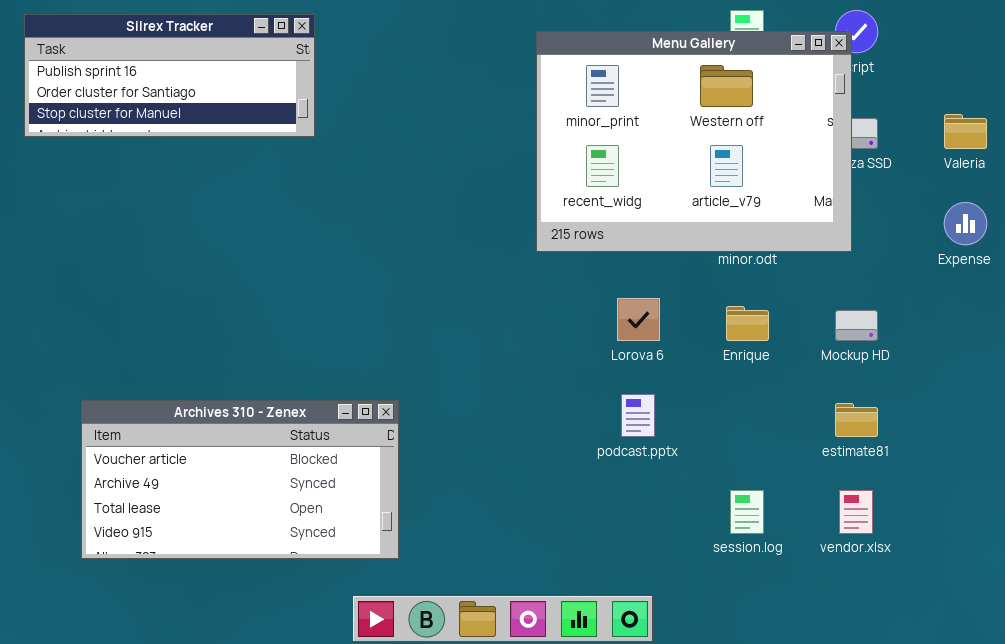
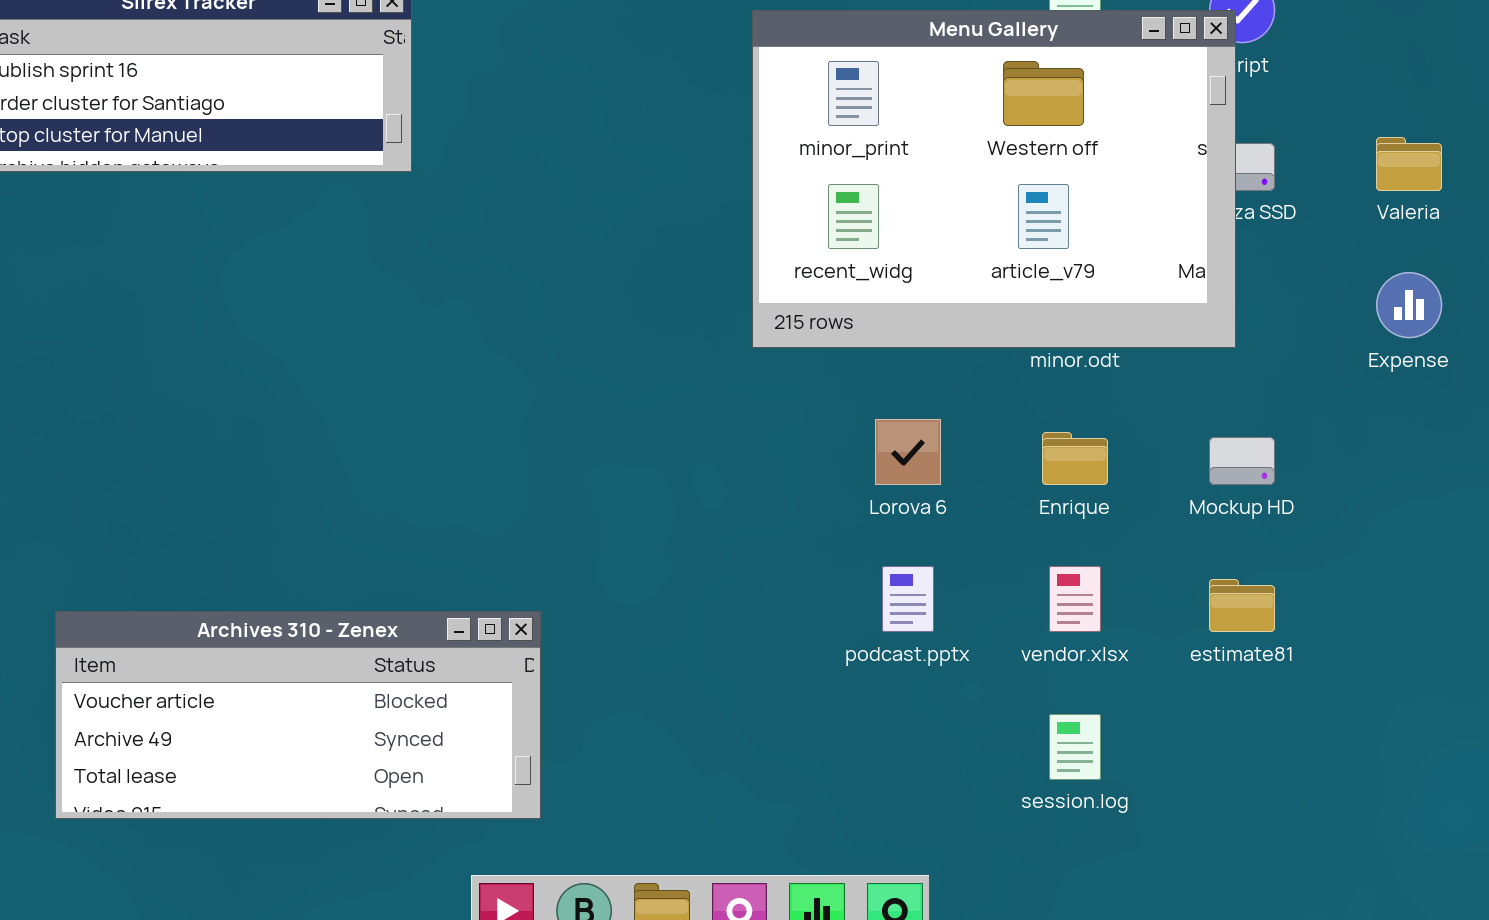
Archives 310 - Zenex: [81,400,399,559] -> [55,611,541,819], resized
vendor.xlsx: [839,490,873,534] -> [1049,566,1101,632], moved

